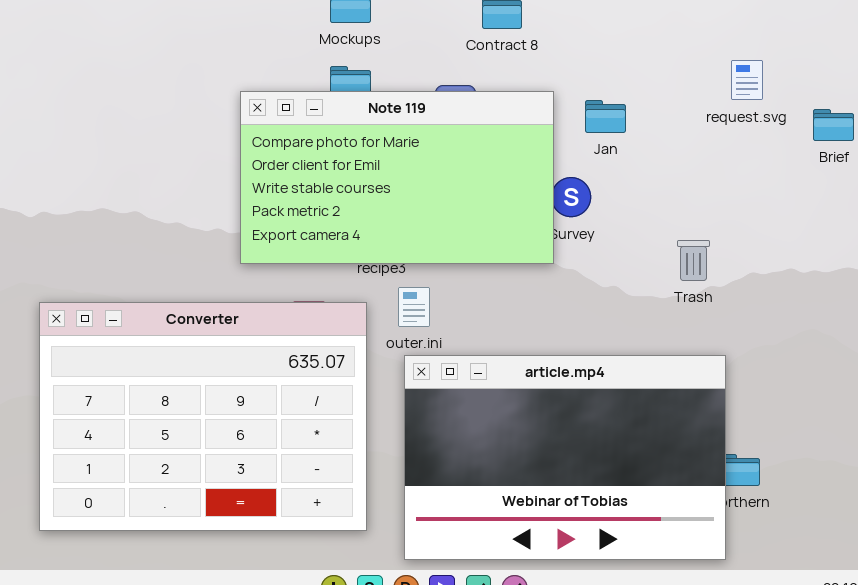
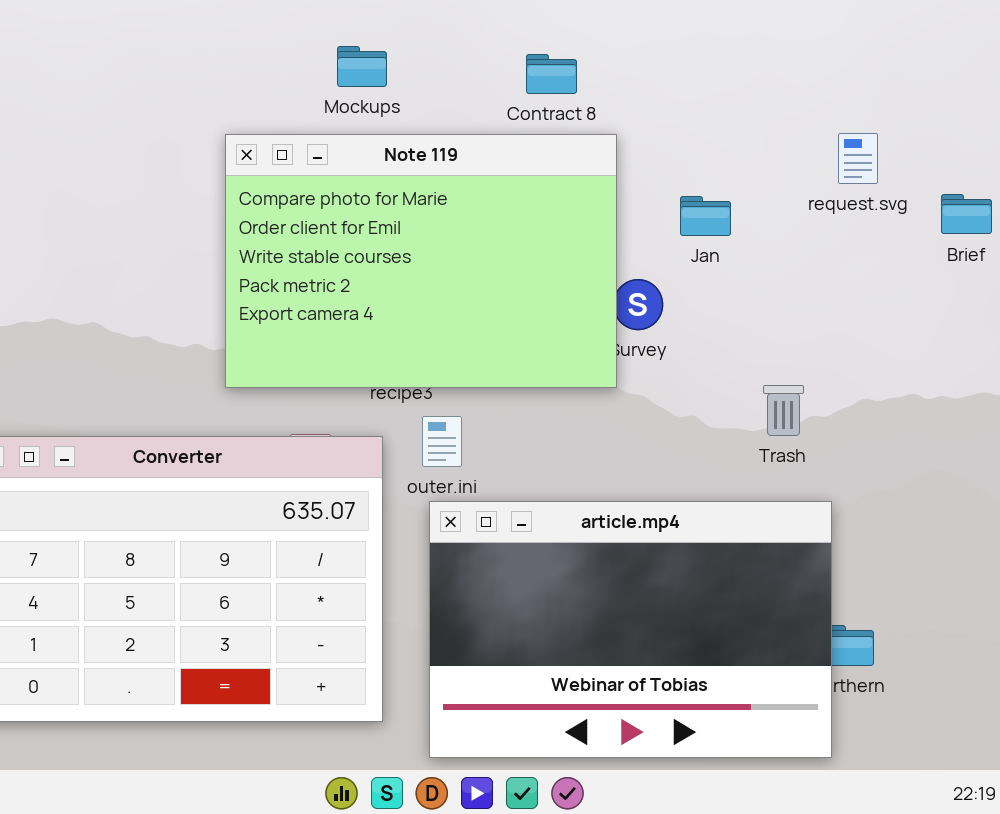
Note 119: [240,91,554,264] -> [225,134,617,388], resized
Jan: [585,100,626,133] -> [680,196,731,236], moved
Trash: [677,240,710,281] -> [763,385,804,436], moved

